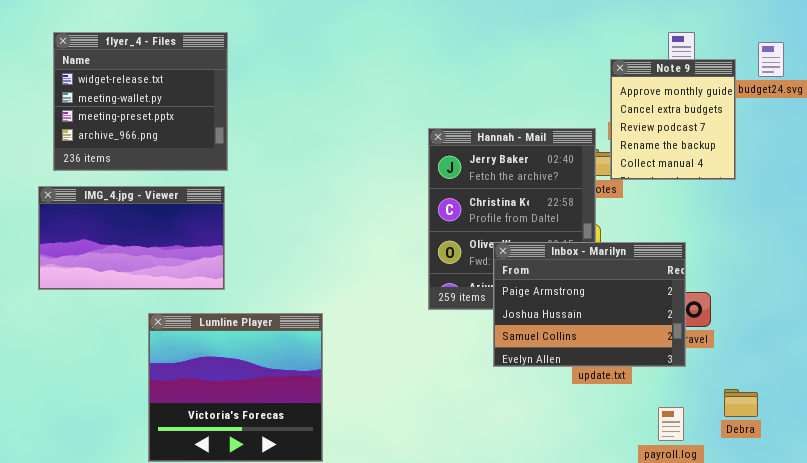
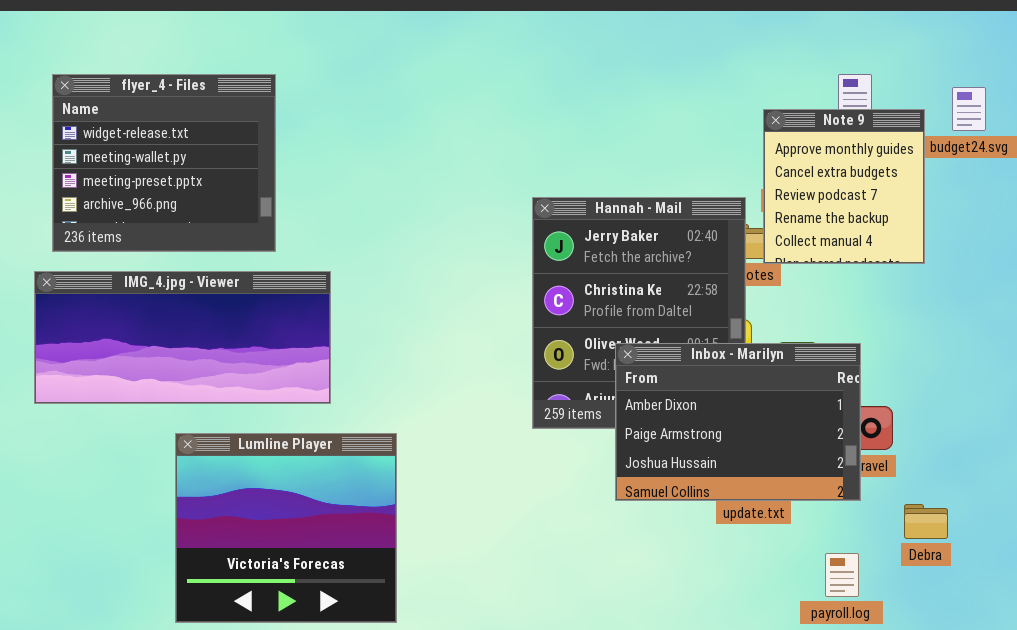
IMG_4.jpg - Viewer: [38,186,225,290] -> [34,271,331,404], resized
Inbox - Marilyn: [493,242,686,367] -> [615,343,861,501], scrolled up 1 row
Debra: [724,389,758,417] -> [904,504,948,539], moved

